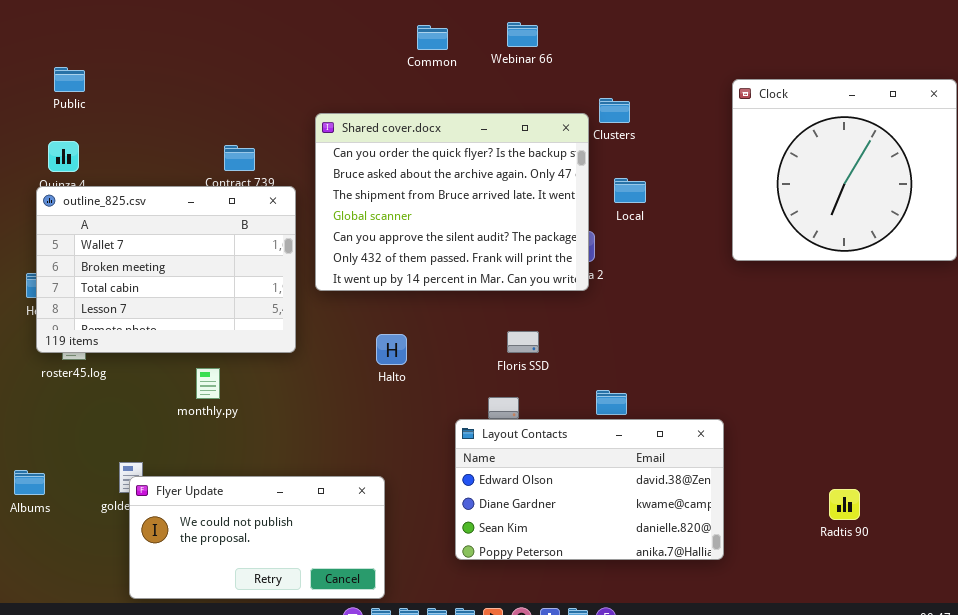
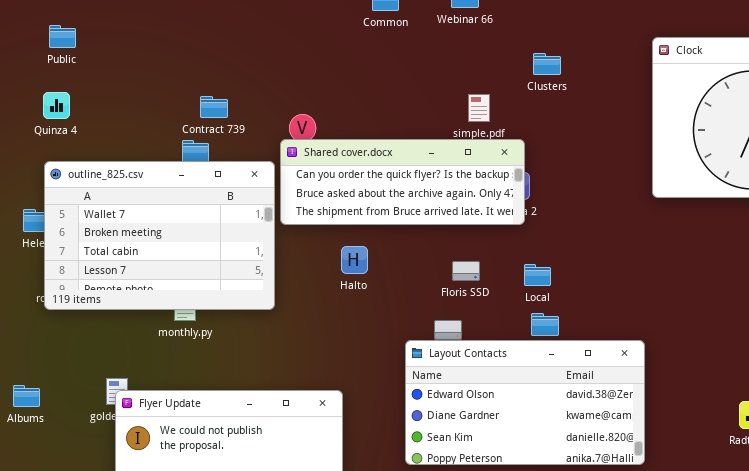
Shared cover.docx: [315,113,589,291] -> [280,139,525,225], resized
Local: [614,178,646,203] -> [524,264,551,286], moved
outline_825.csv: [36,186,296,353] -> [44,161,275,310], moved
Halto: [376,334,407,365] -> [341,246,368,274], moved

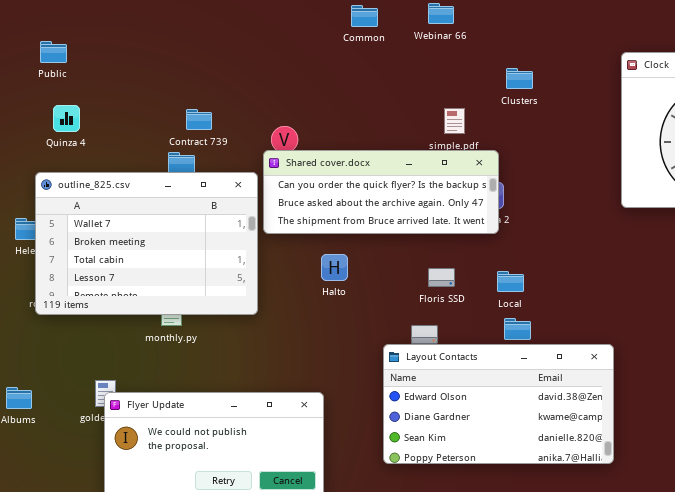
Quinza 4: [43,92,70,119] -> [53,105,80,132], moved

